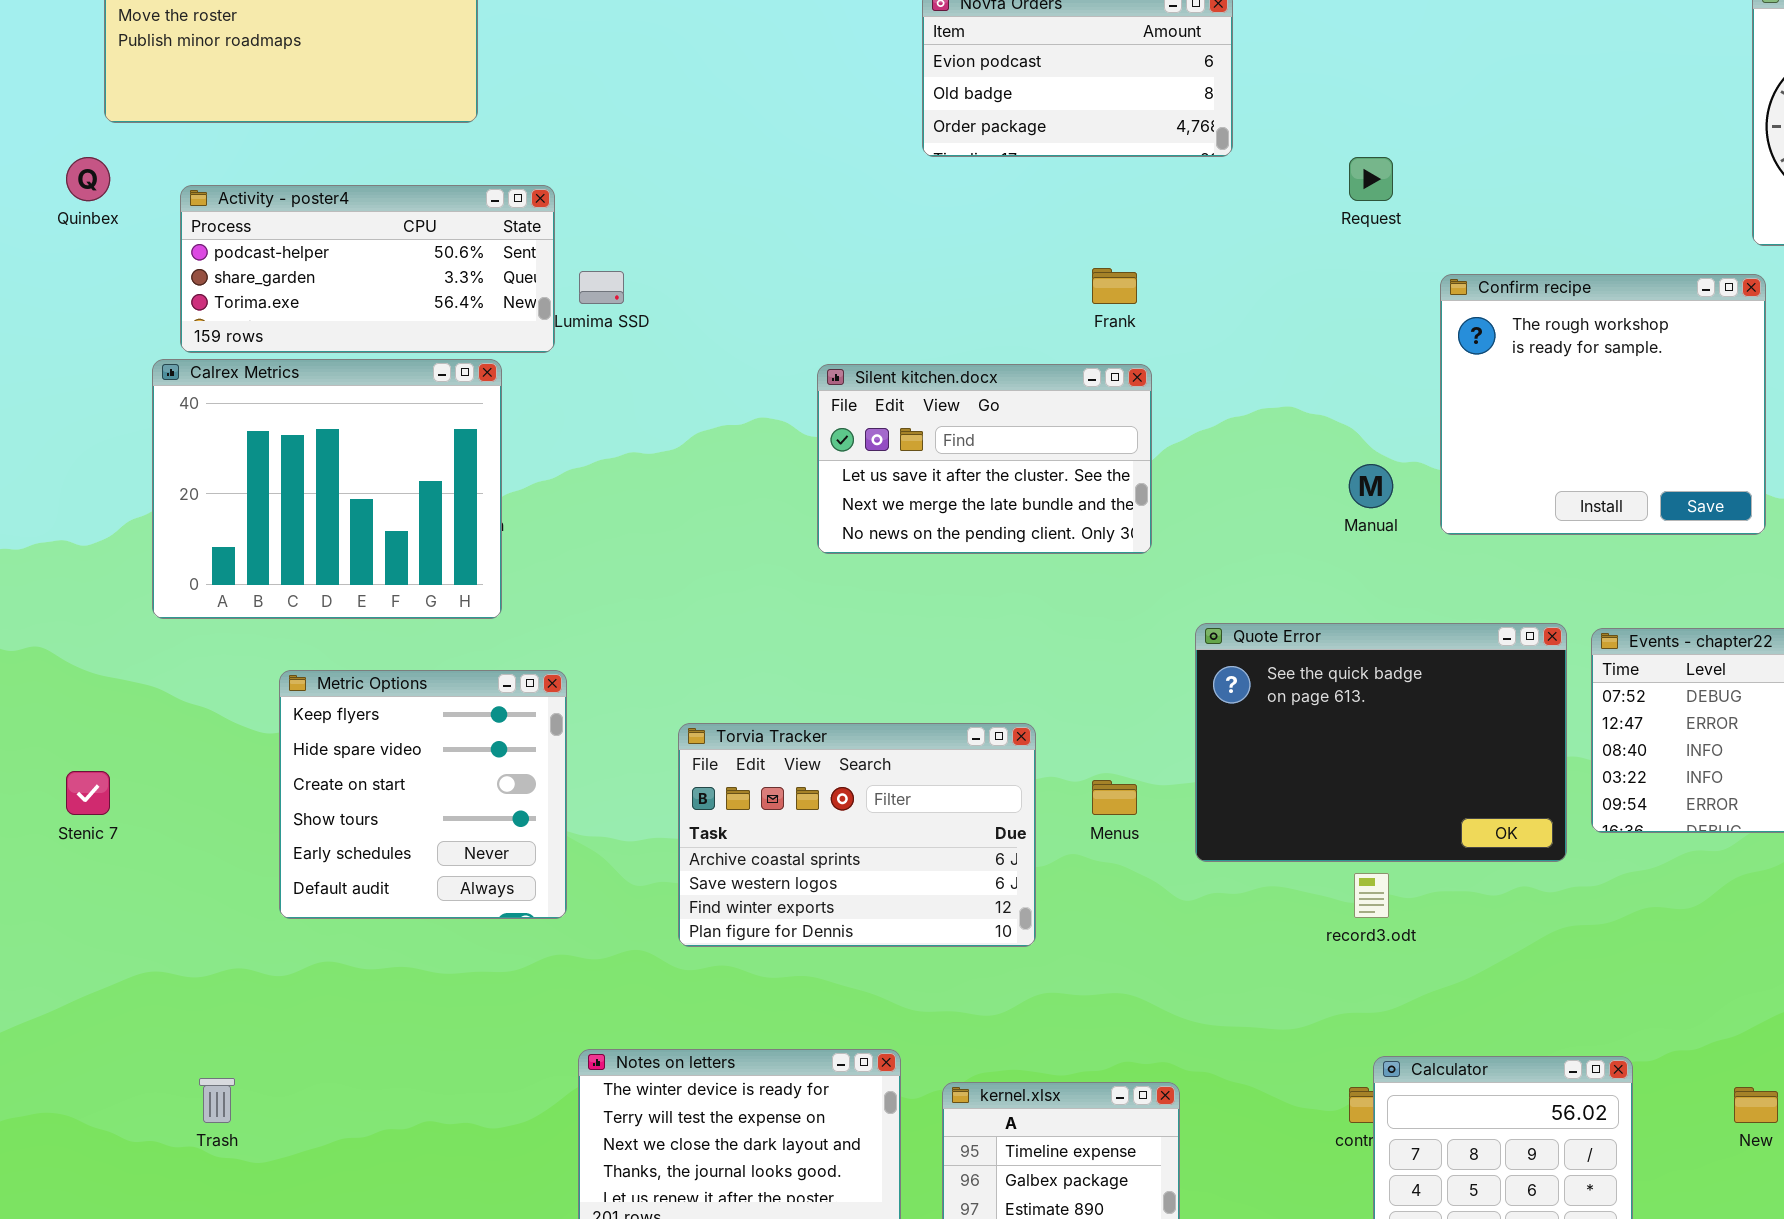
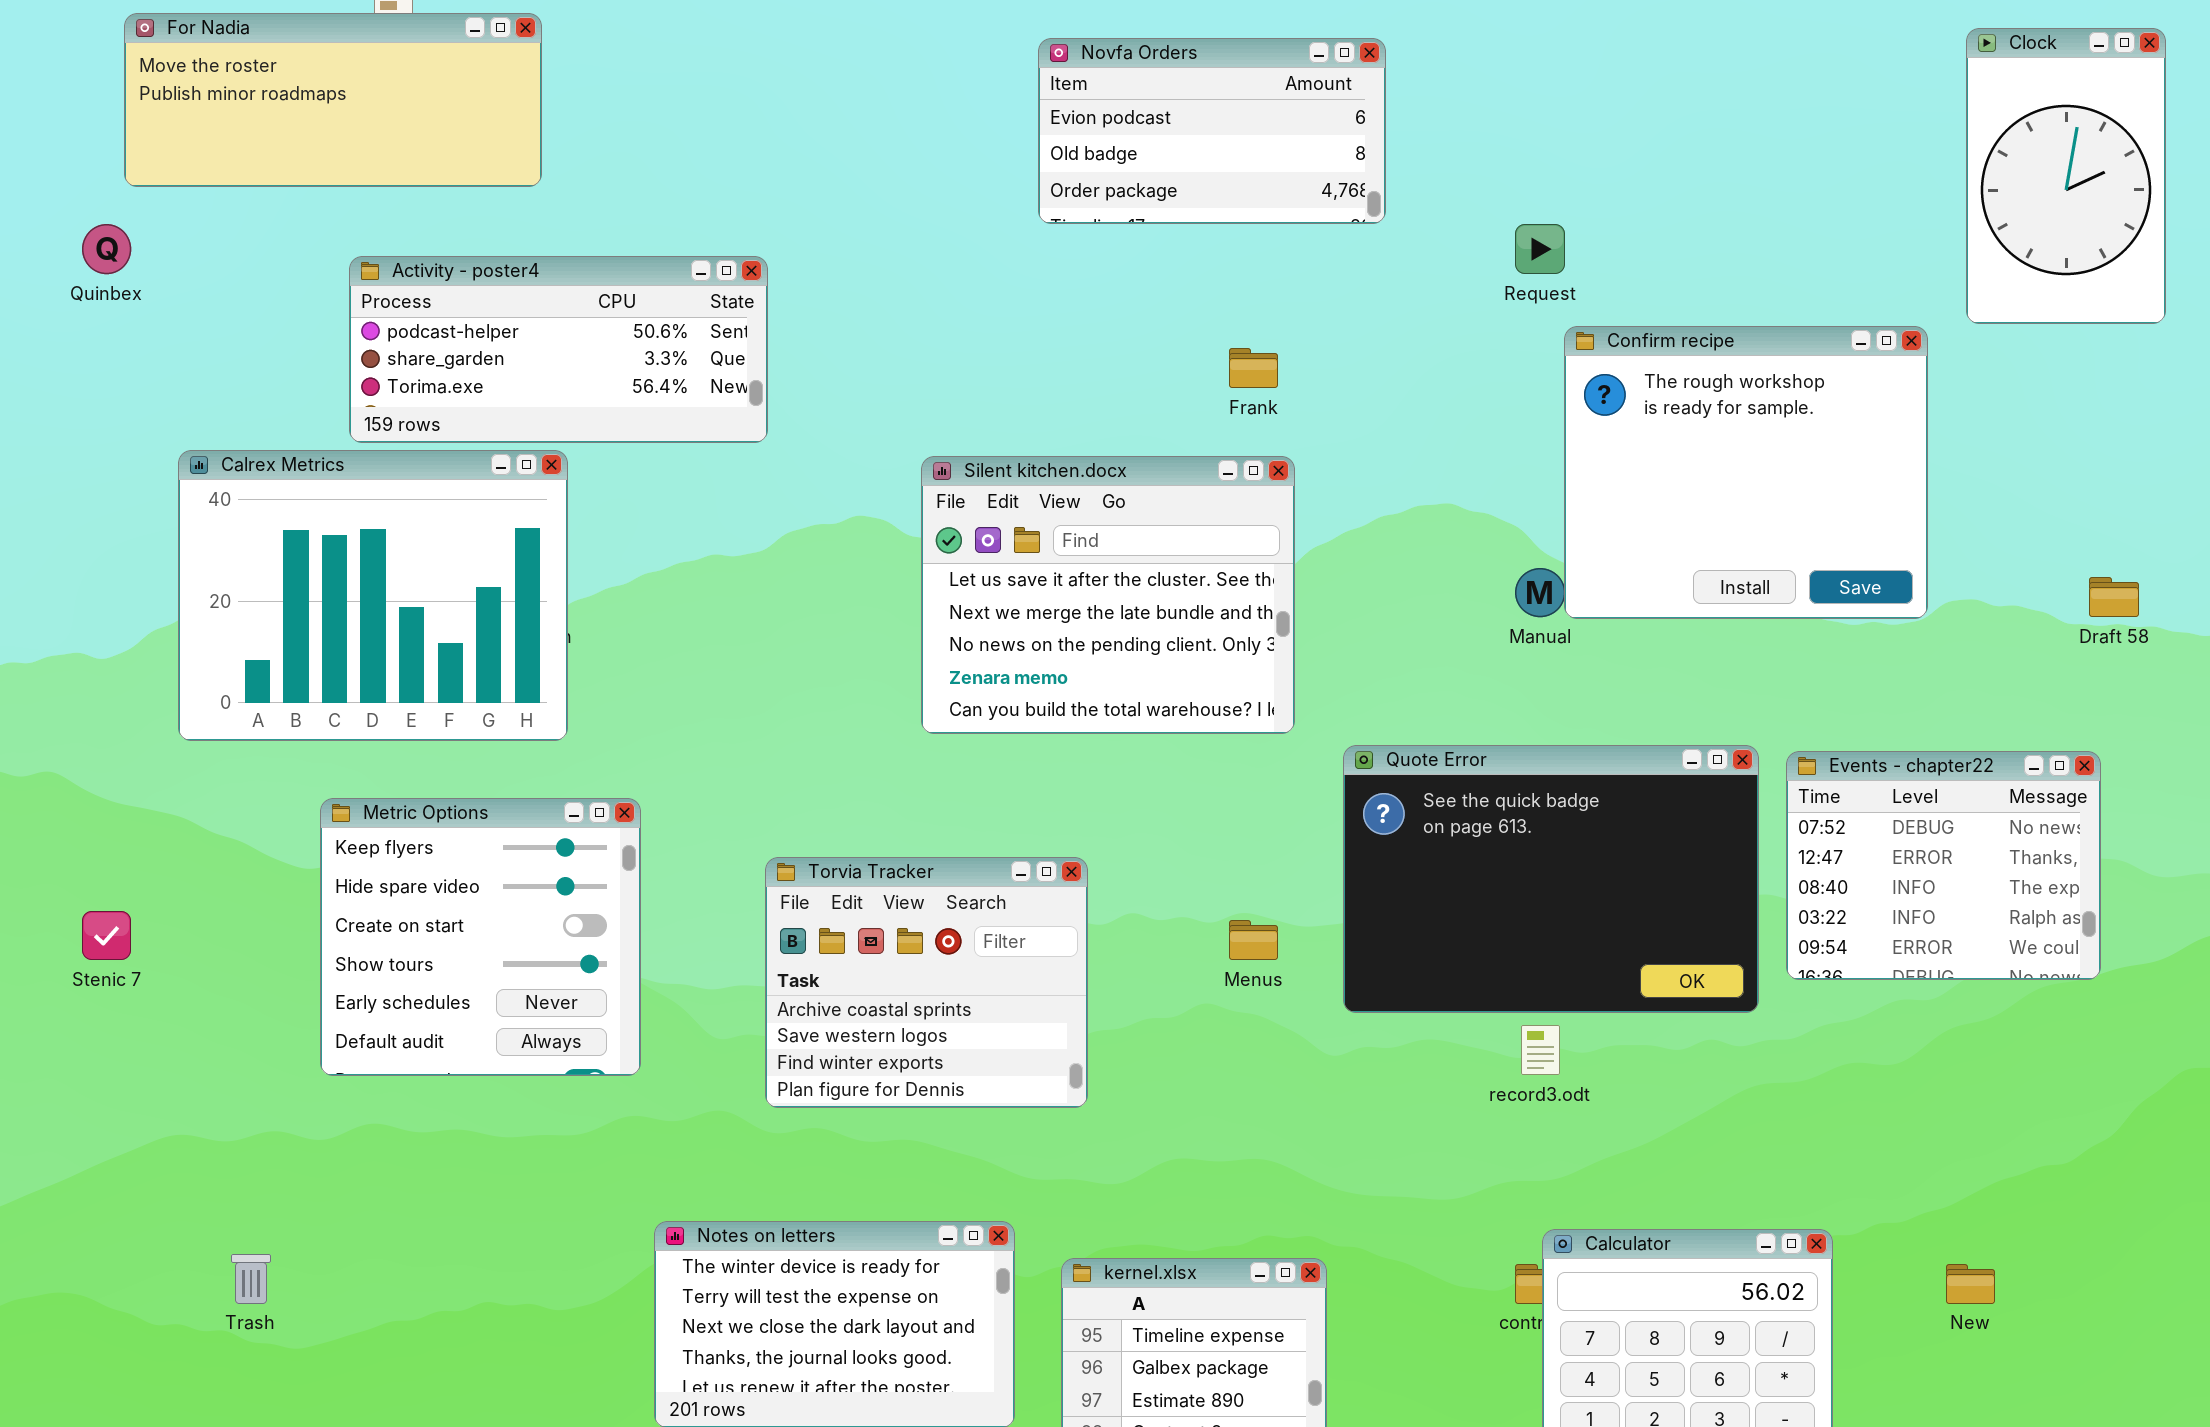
Activity - poster4: [180,185,555,353] -> [349,256,768,443], moved
Confirm recipe: [1440,274,1766,535] -> [1564,326,1928,619], moved
Silent kitchen.docx: [817,364,1152,554] -> [921,456,1295,734], resized
Torvia Tracker: [678,723,1036,947] -> [765,857,1088,1108], resized

